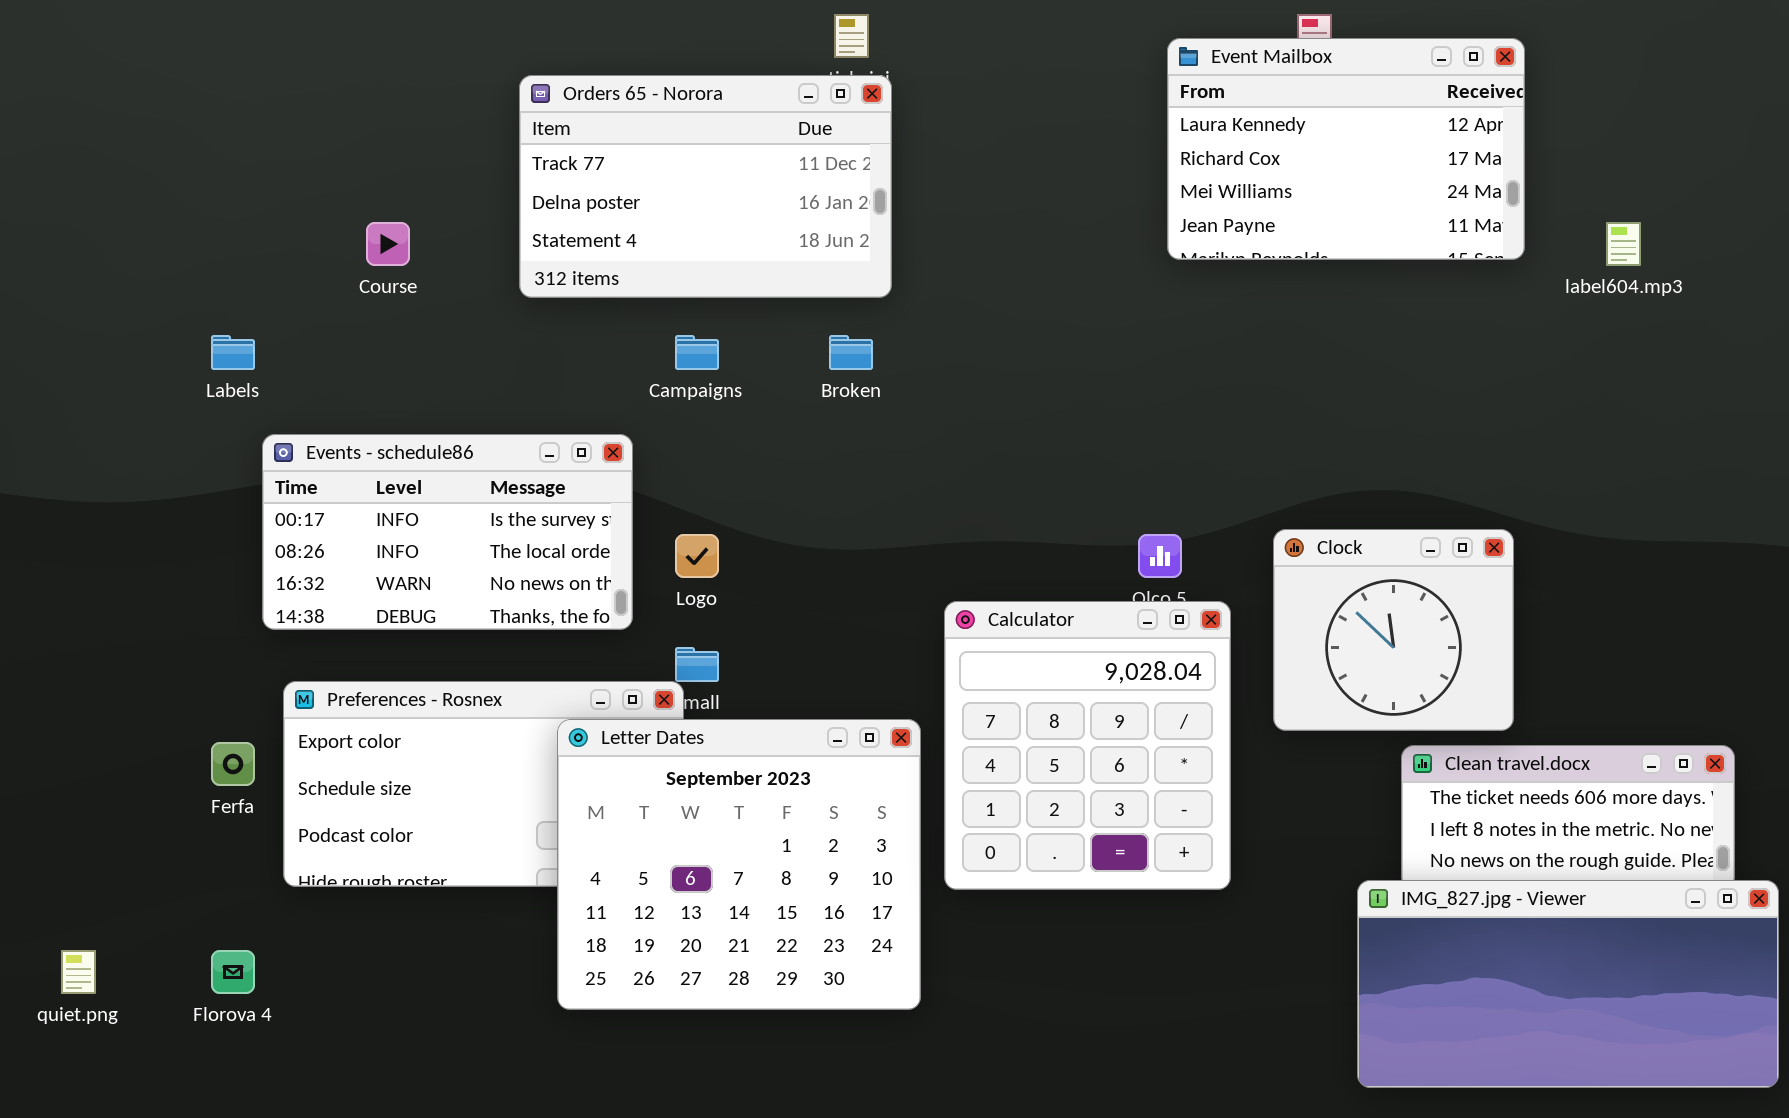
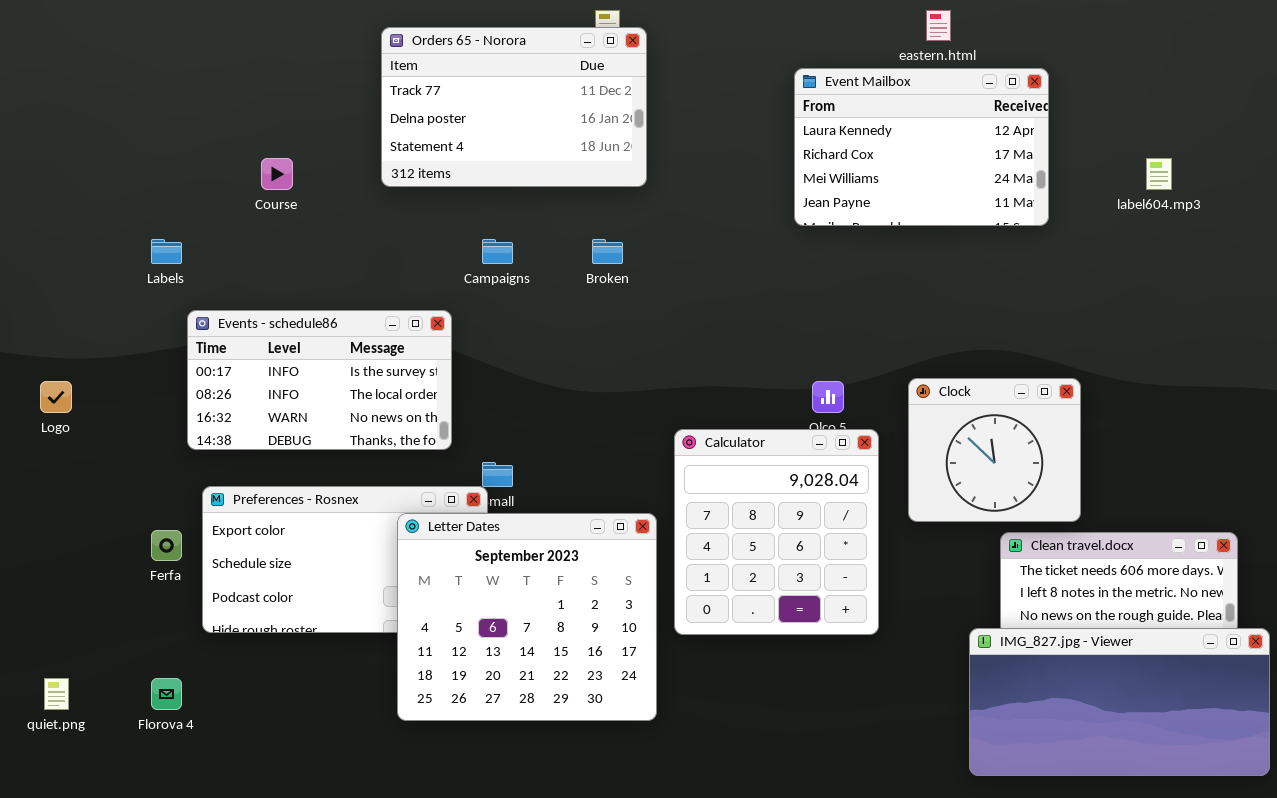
Event Mailbox: [1167,38,1525,260] -> [794,68,1049,226], moved
Orders 65 - Norora: [519,75,892,298] -> [381,27,647,187], moved
Logo: [675,534,719,578] -> [40,381,72,413], moved

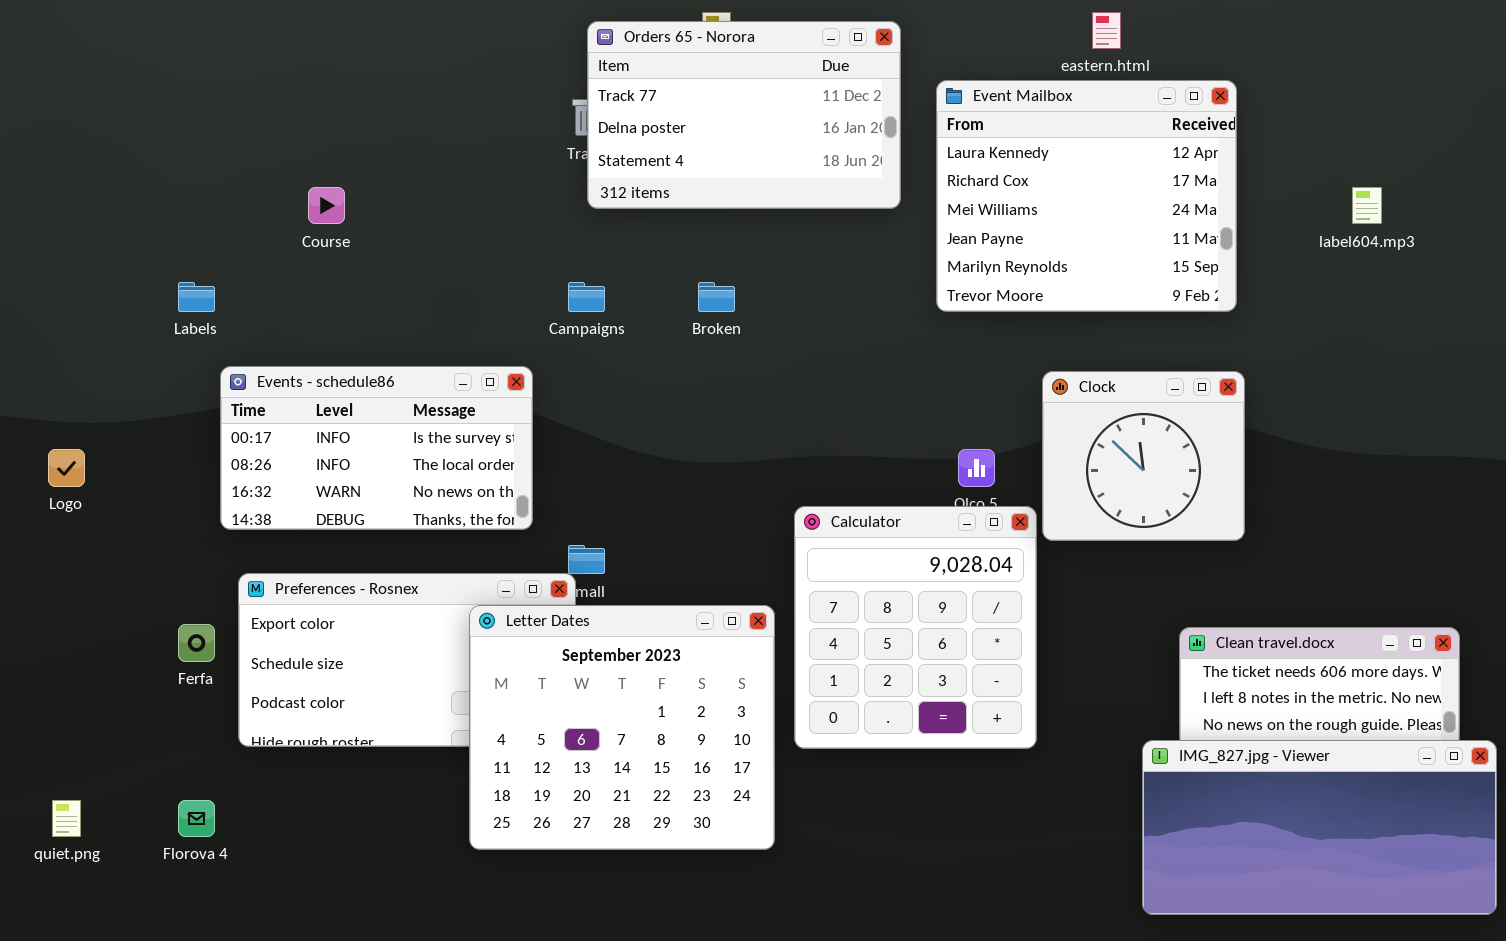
Orders 65 - Norora: [381,27,647,187] -> [587,21,901,209], moved
Event Mailbox: [794,68,1049,226] -> [936,80,1237,312], resized
Clock: [908,378,1081,522] -> [1042,371,1245,541], moved

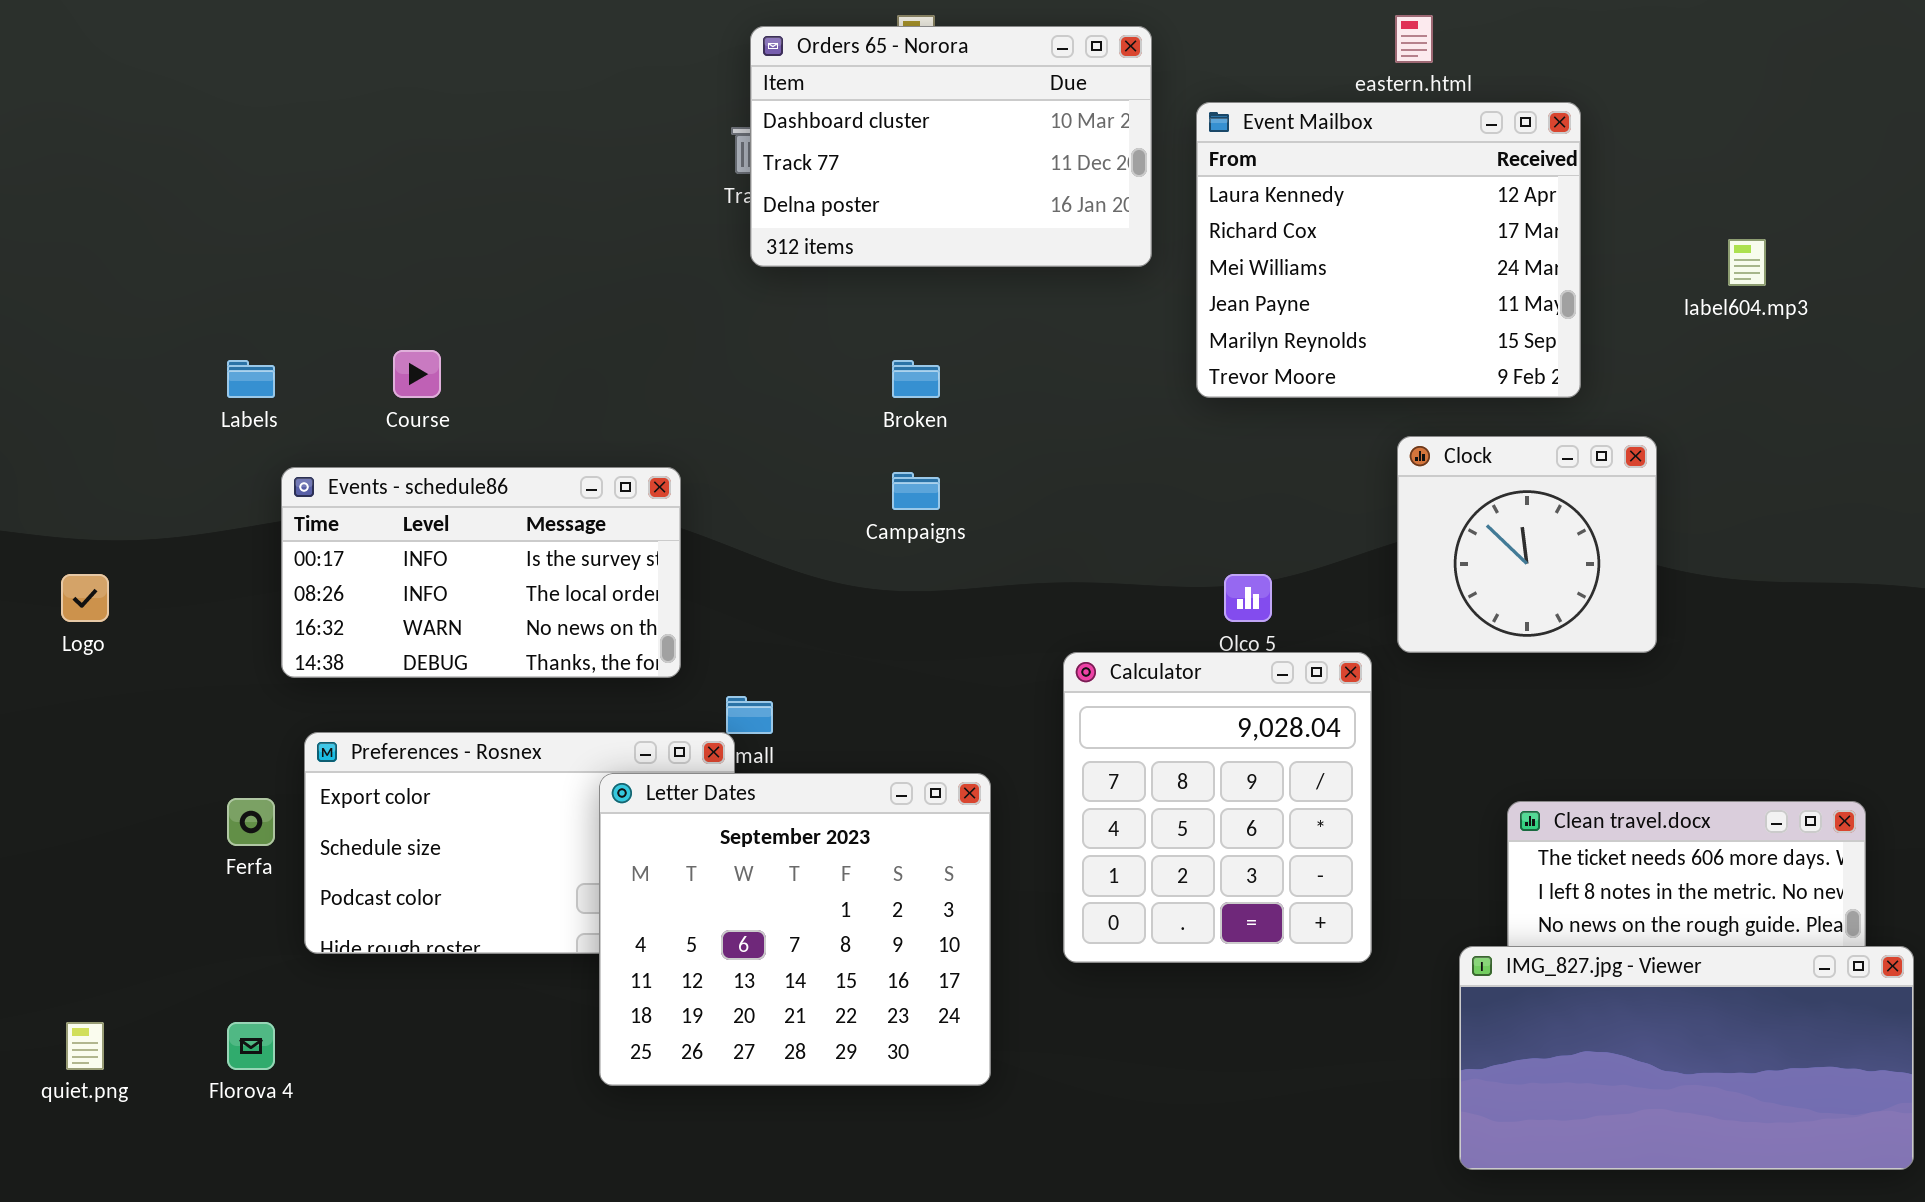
Orders 65 - Norora: [587,21,901,209] -> [750,26,1152,267], scrolled up 1 row
Course: [308,187,345,224] -> [393,350,441,398], moved
Campaigns: [568,282,605,312] -> [892,472,940,510], moved
Clock: [1042,371,1245,541] -> [1397,436,1657,653], moved
Calculator: [794,506,1037,749] -> [1063,652,1372,963], moved

